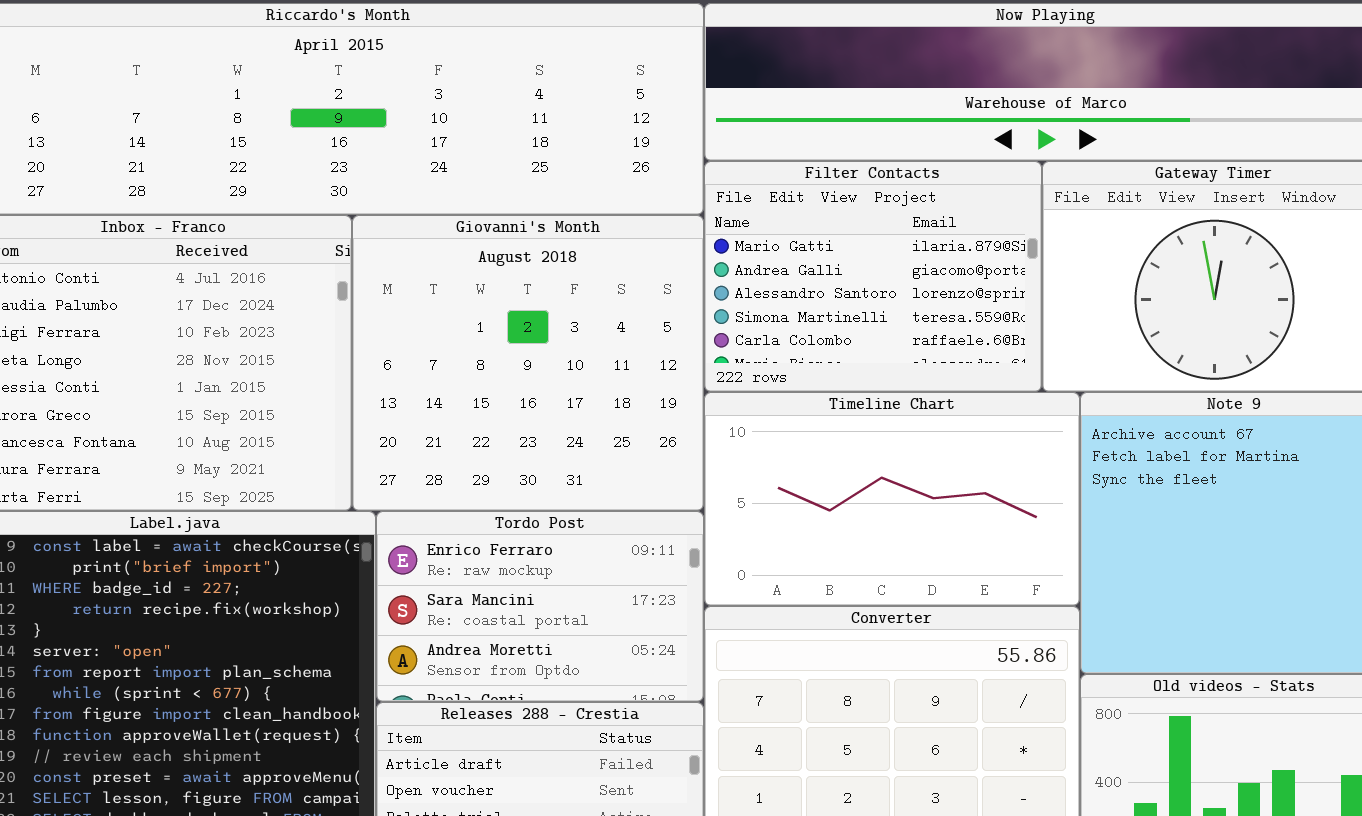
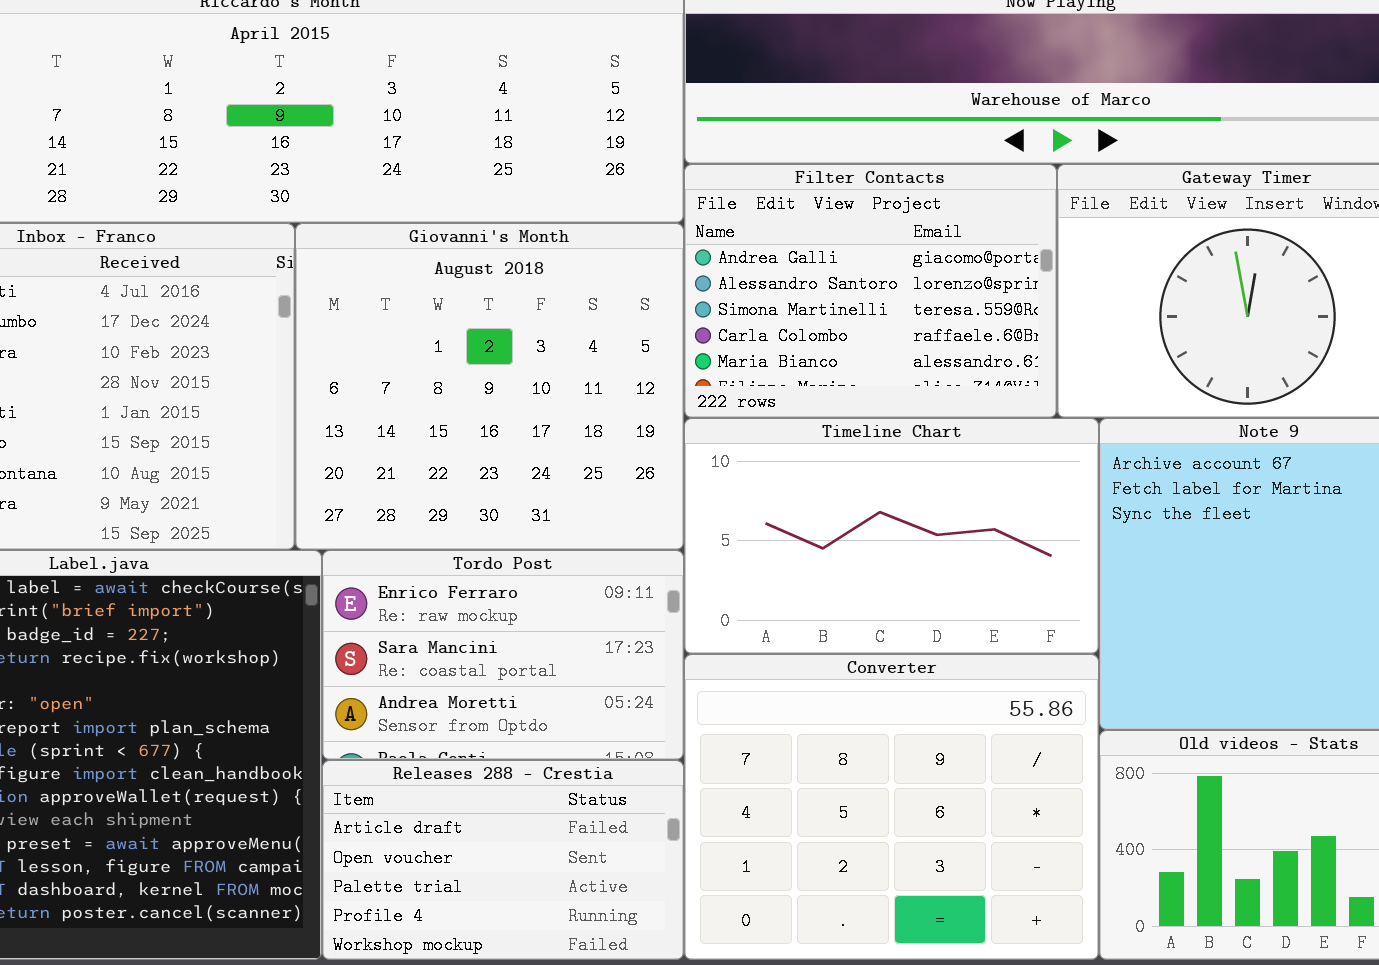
Filter Contacts: [704,161,1042,392] -> [684,164,1057,418], scrolled down 1 row

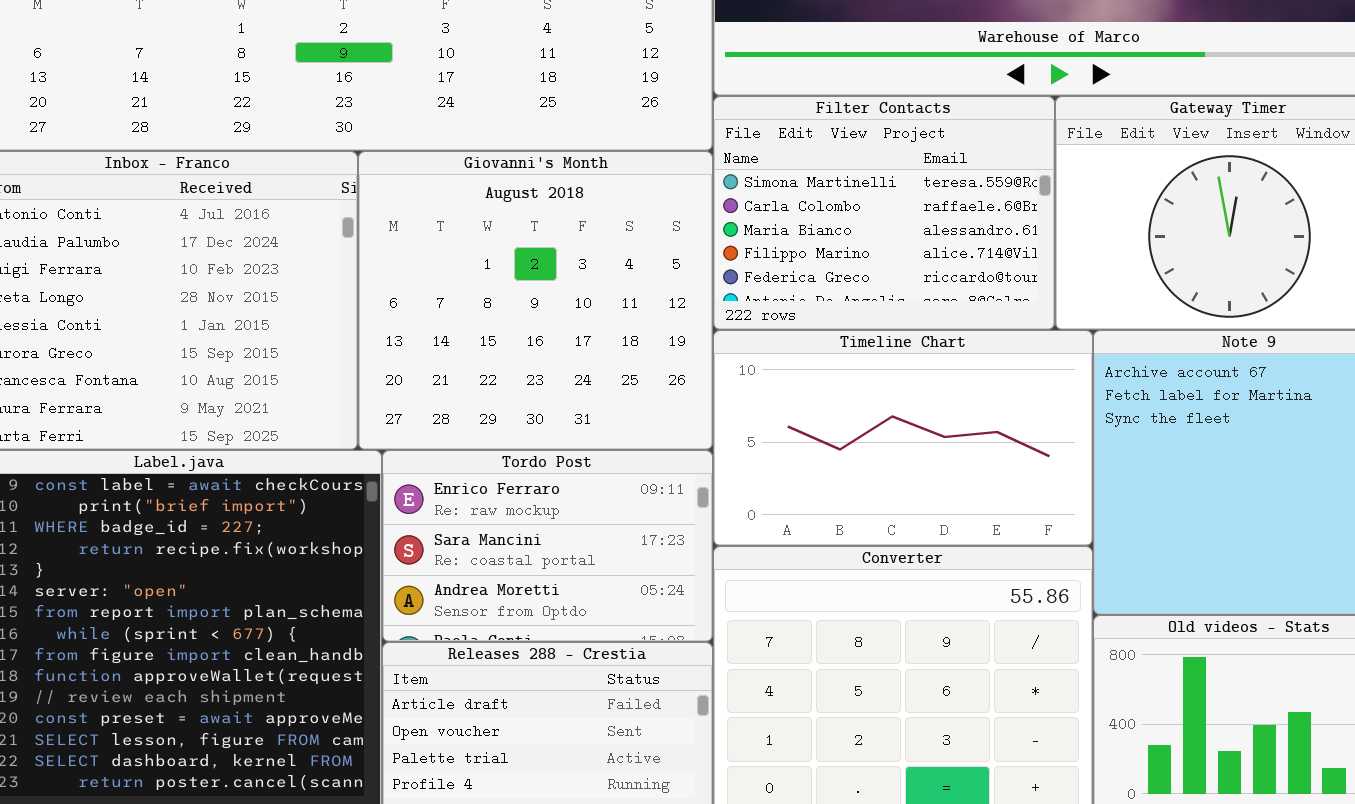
Filter Contacts: [684,164,1057,418] -> [713,96,1055,330], scrolled down 2 rows

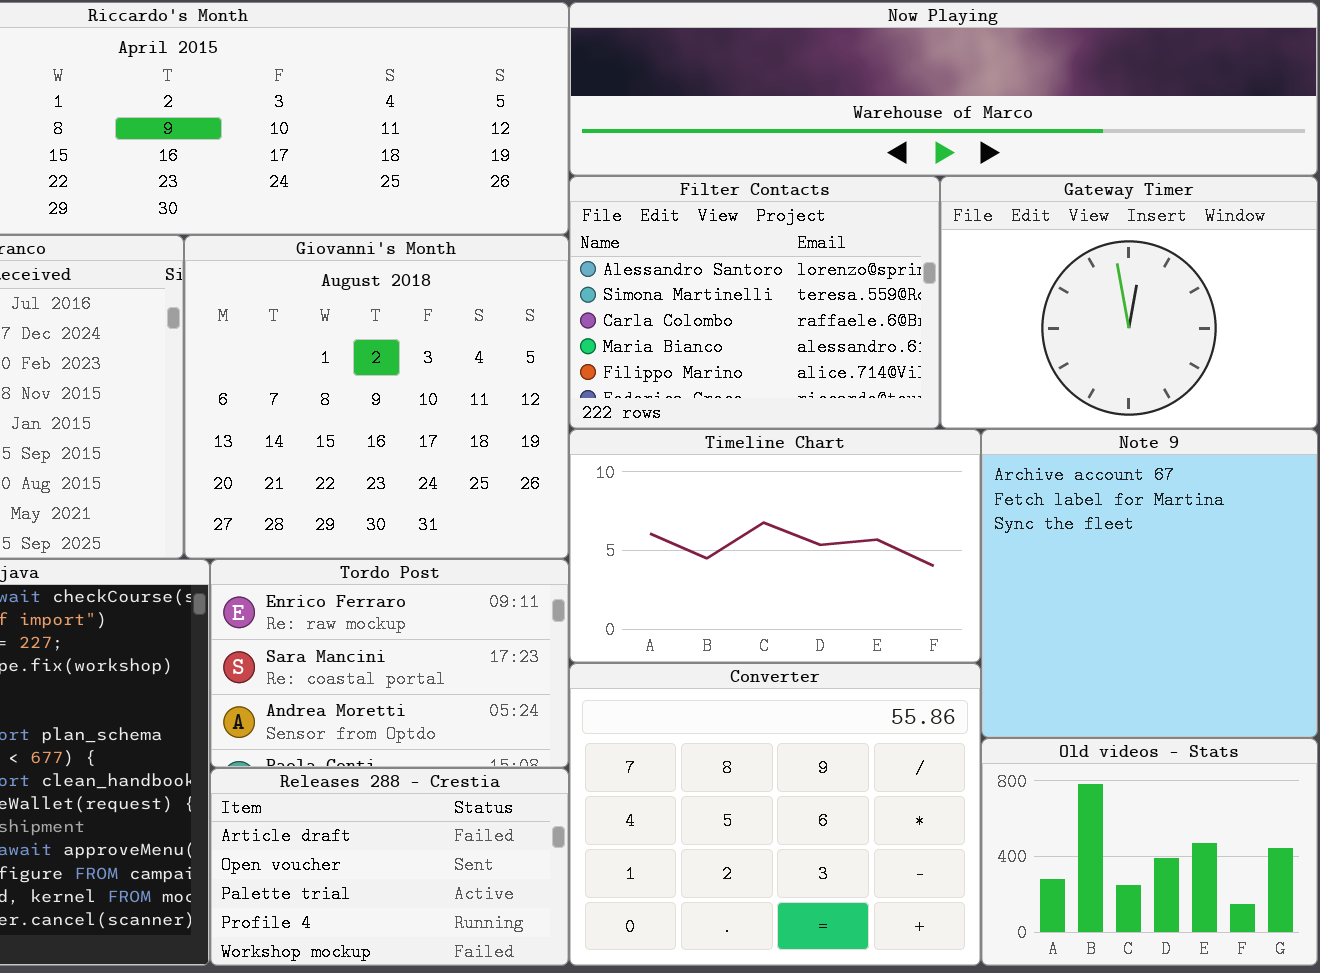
Filter Contacts: [713,96,1055,330] -> [569,176,940,429], scrolled up 1 row

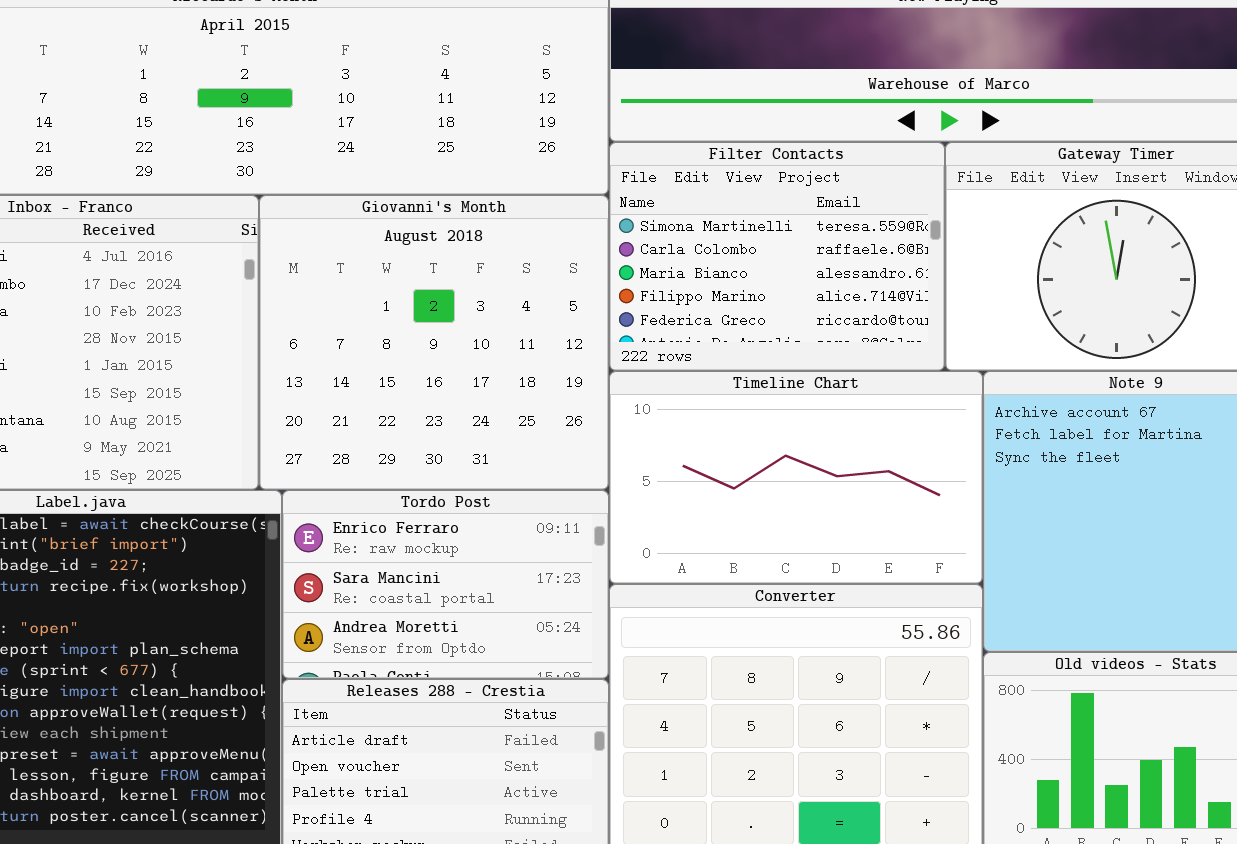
Filter Contacts: [569,176,940,429] -> [609,142,945,371], scrolled down 1 row

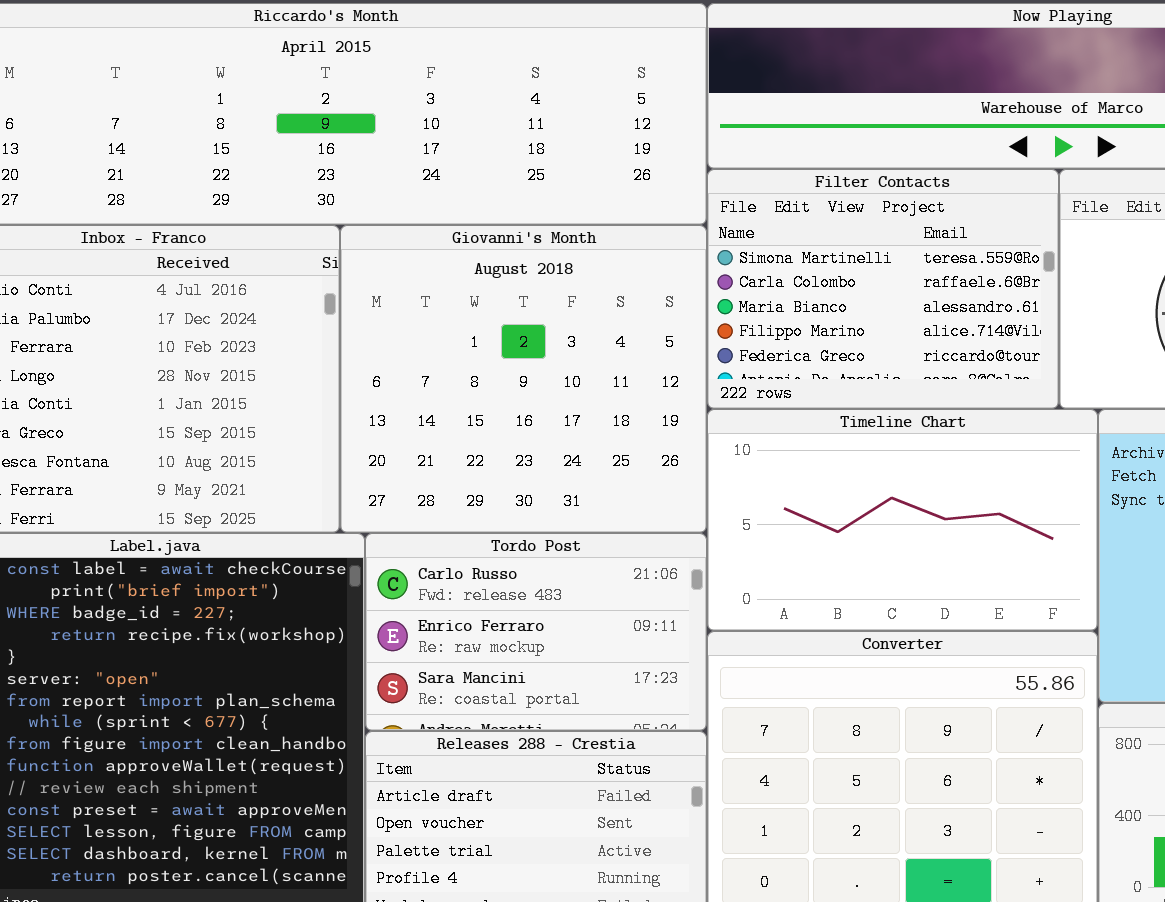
Tordo Post: [282,490,609,679] -> [365,533,707,731], scrolled up 1 row

